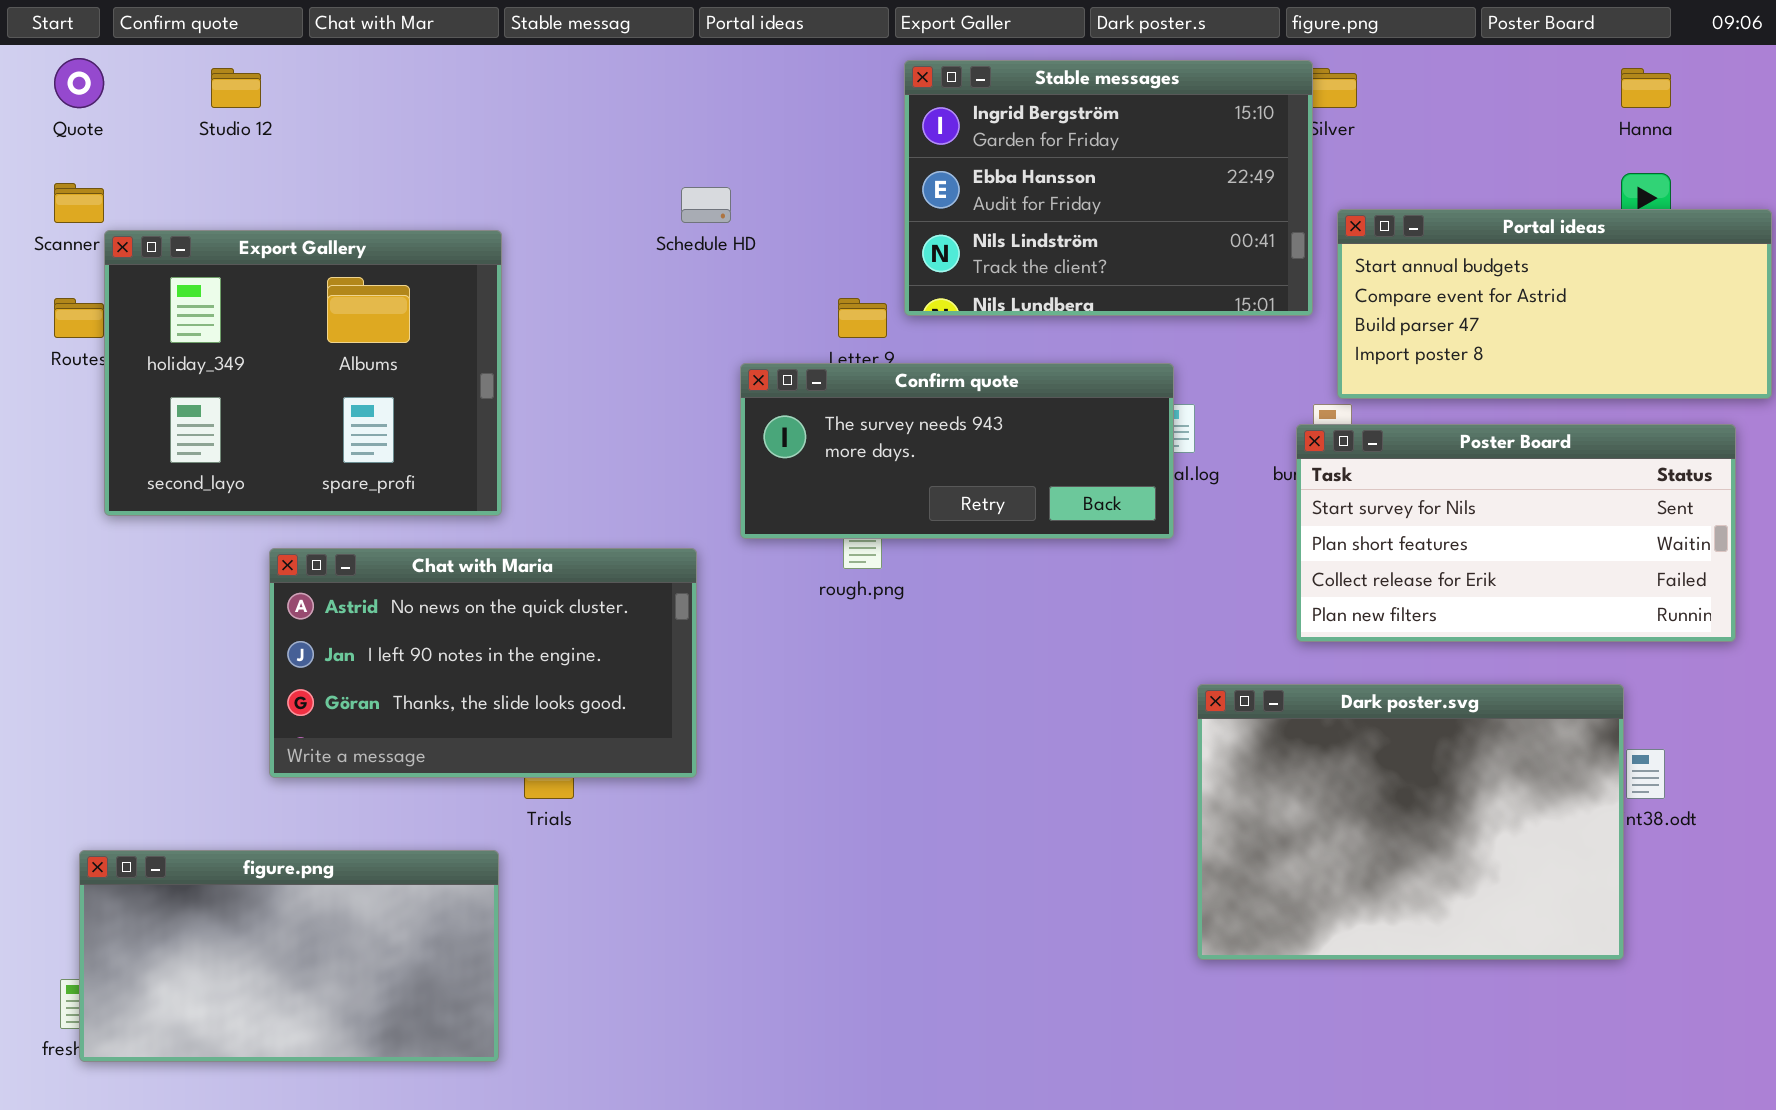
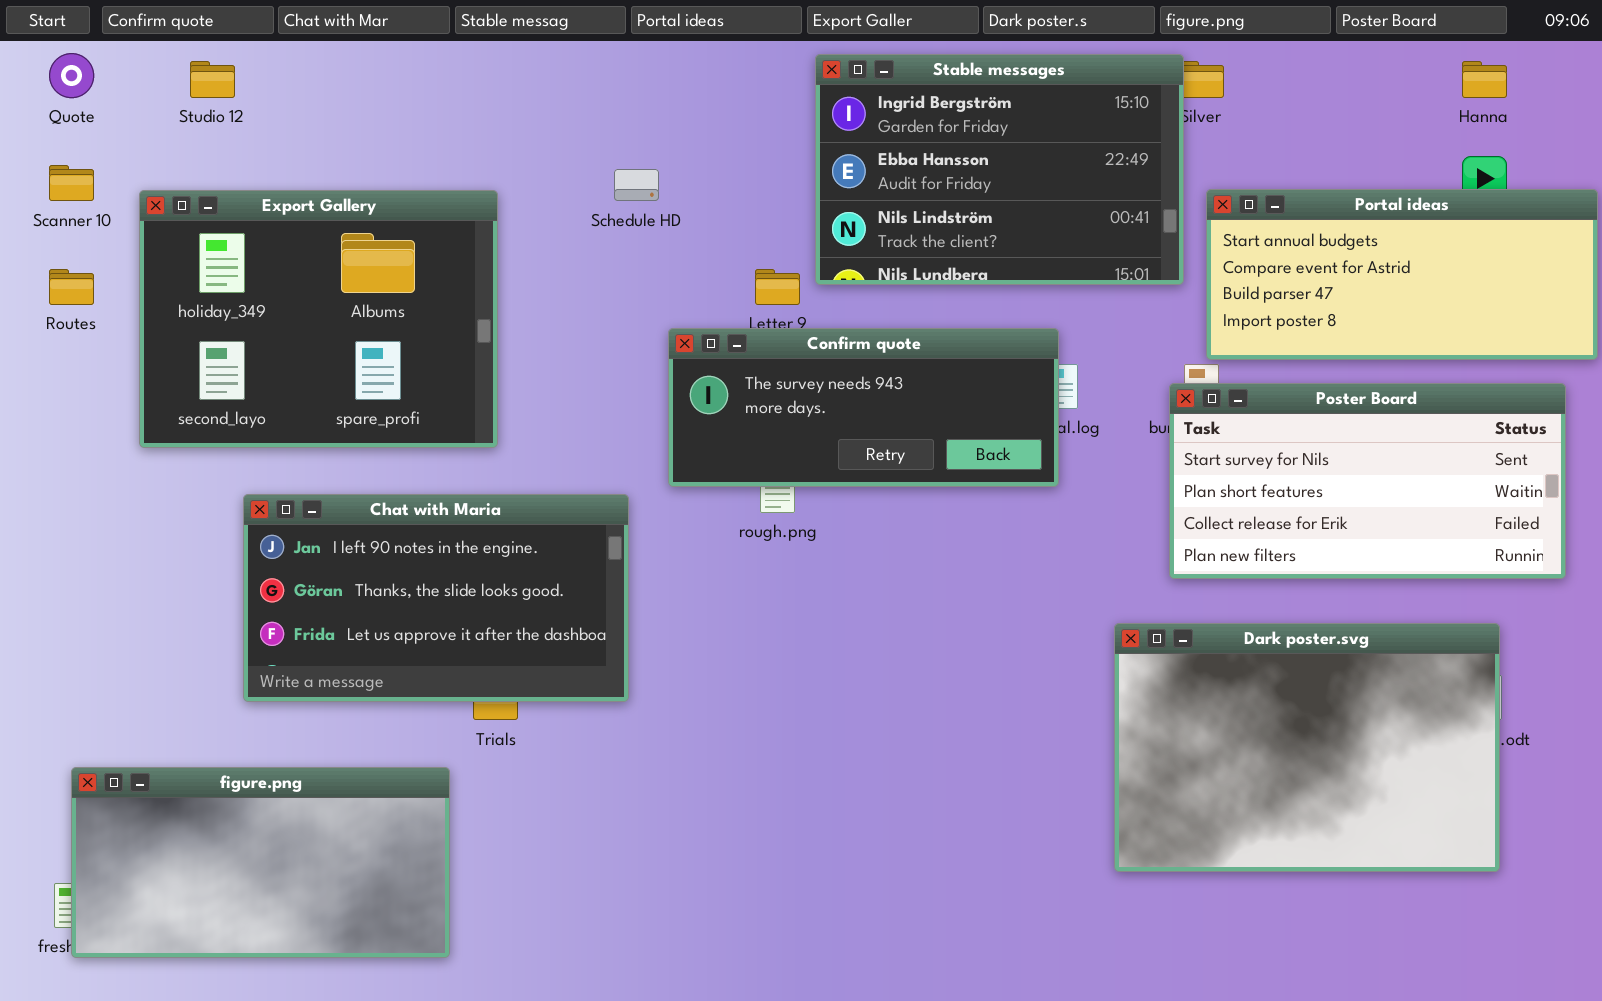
Export Gallery: [104,230,502,516] -> [139,190,498,448], moved
Chat with Maria: [269,548,697,778] -> [243,494,629,702], scrolled down 1 row
Dark poster.svg: [1197,684,1624,960] -> [1114,623,1500,872], moved

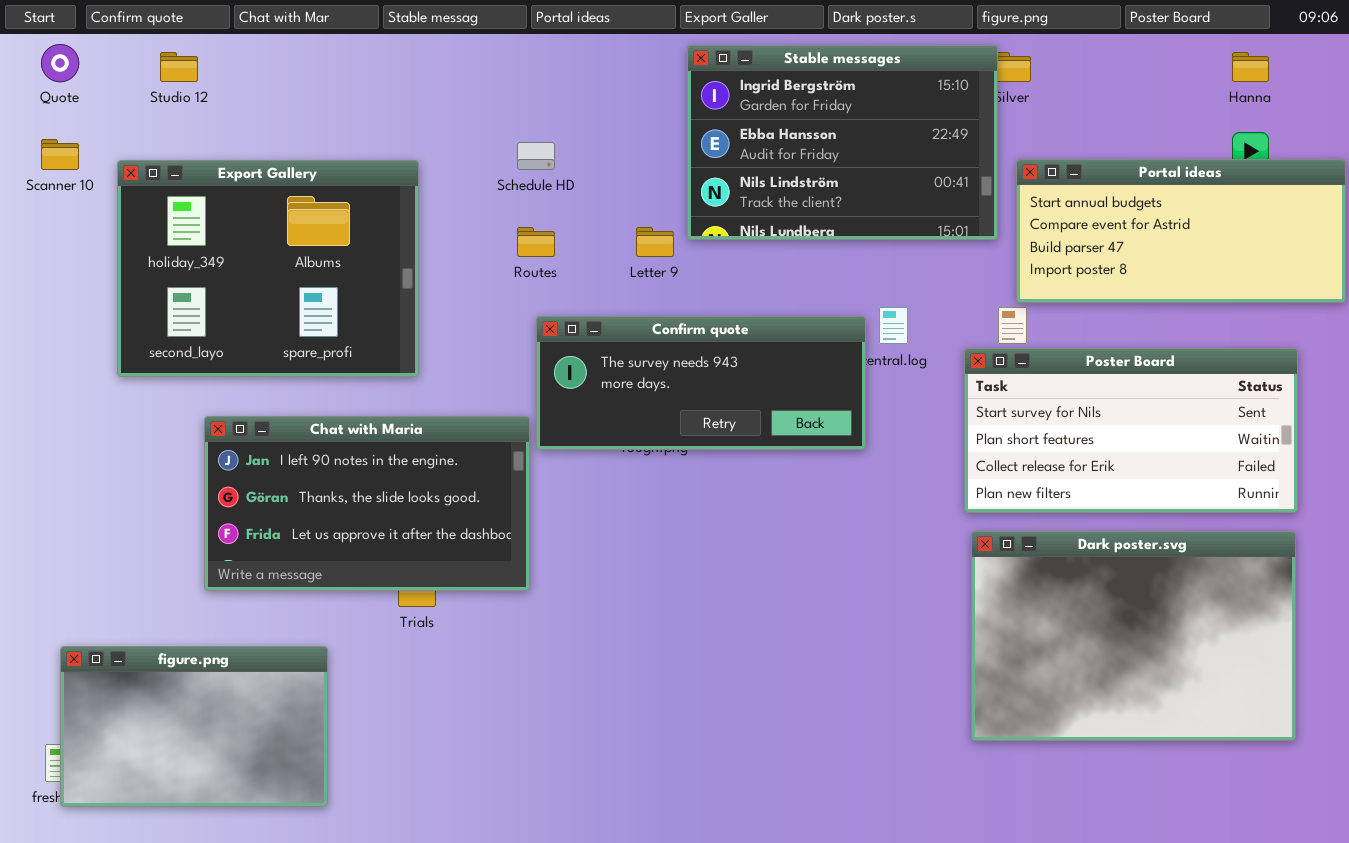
Routes: [49,269,94,305] -> [517,227,555,257], moved
Confirm quote: [668,328,1059,487] -> [536,316,866,450], moved
Poster Board: [1169,383,1566,579] -> [964,348,1298,513], moved
Dark poster.svg: [1114,623,1500,872] -> [971,531,1296,741], moved
figure.png: [71,767,450,958] -> [60,646,328,807], resized

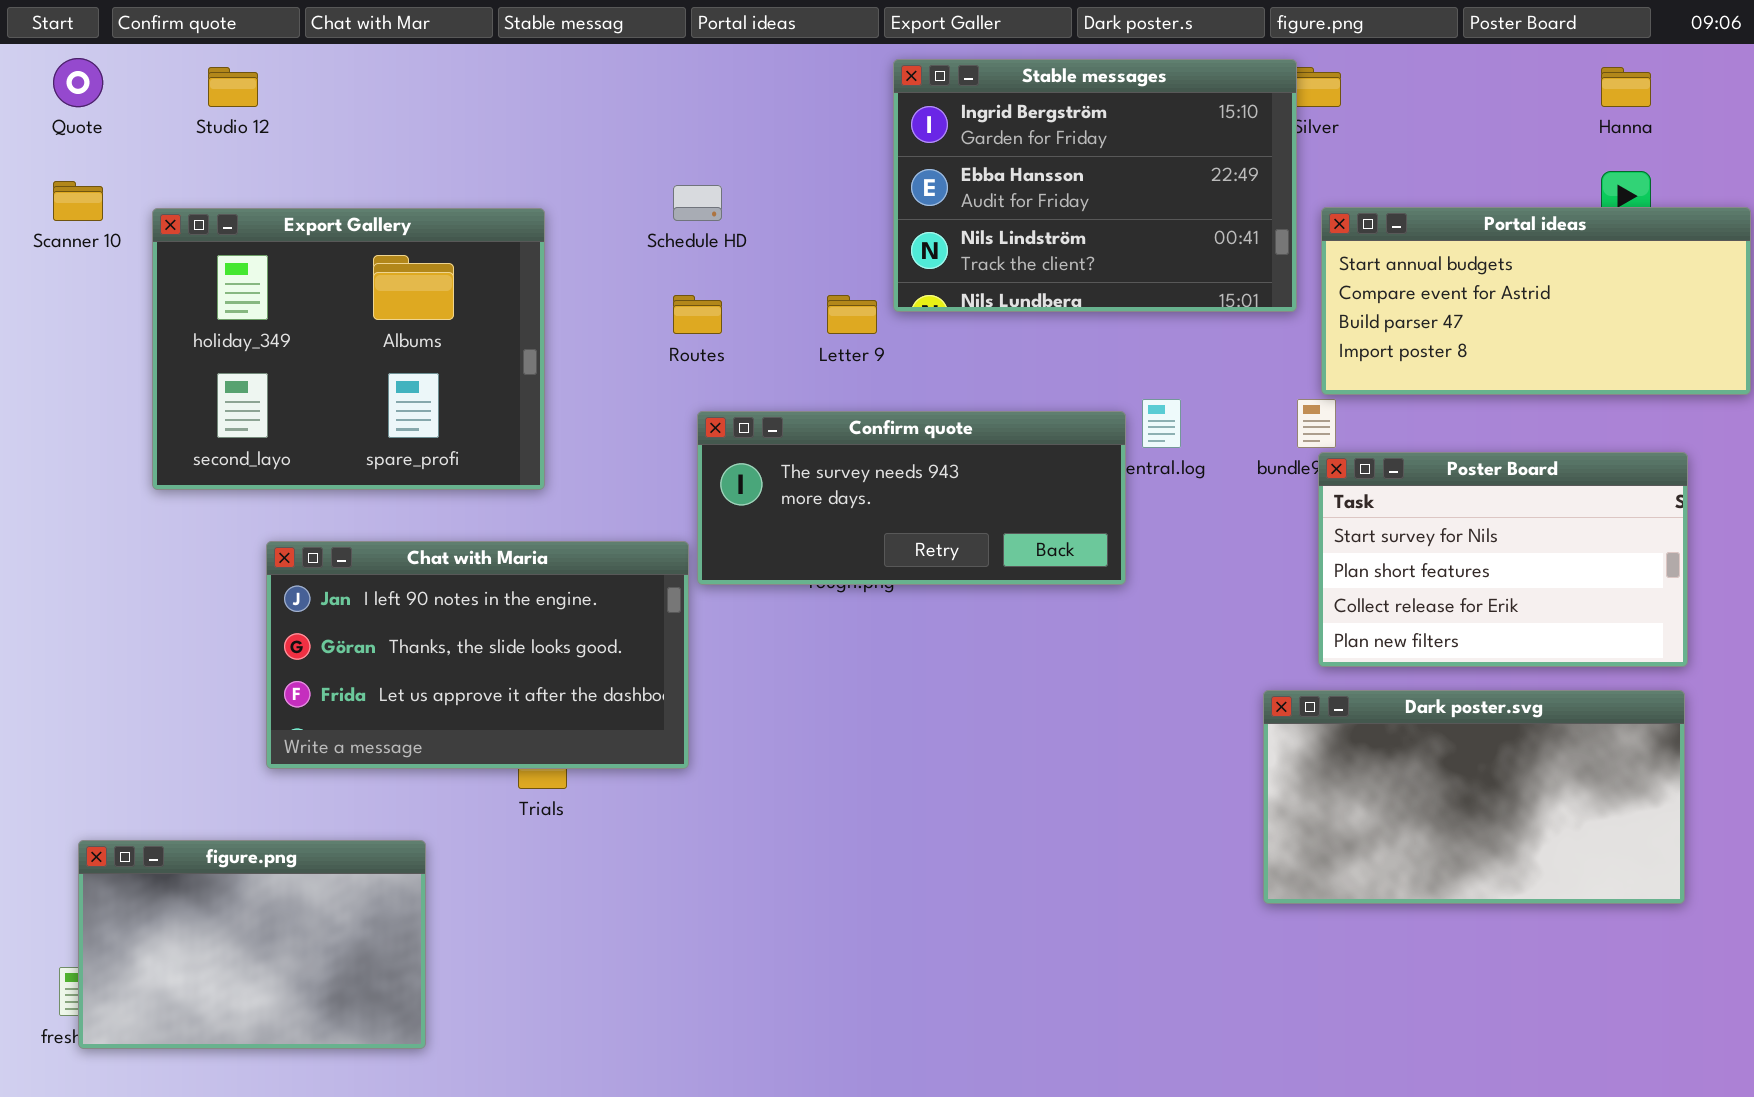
Poster Board: [964,348,1298,513] -> [1318,452,1688,667], resized
Dark poster.svg: [971,531,1296,741] -> [1263,690,1685,904], resized

